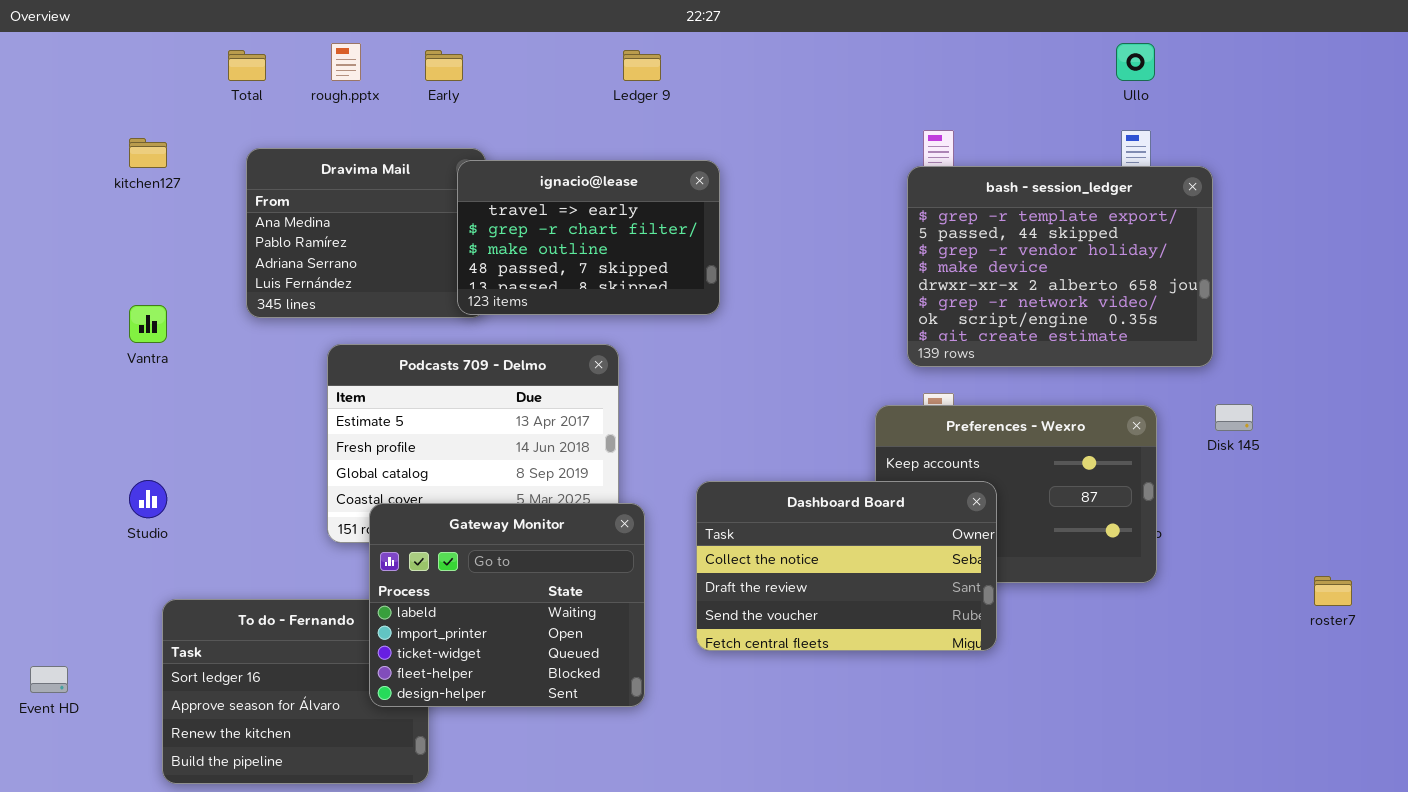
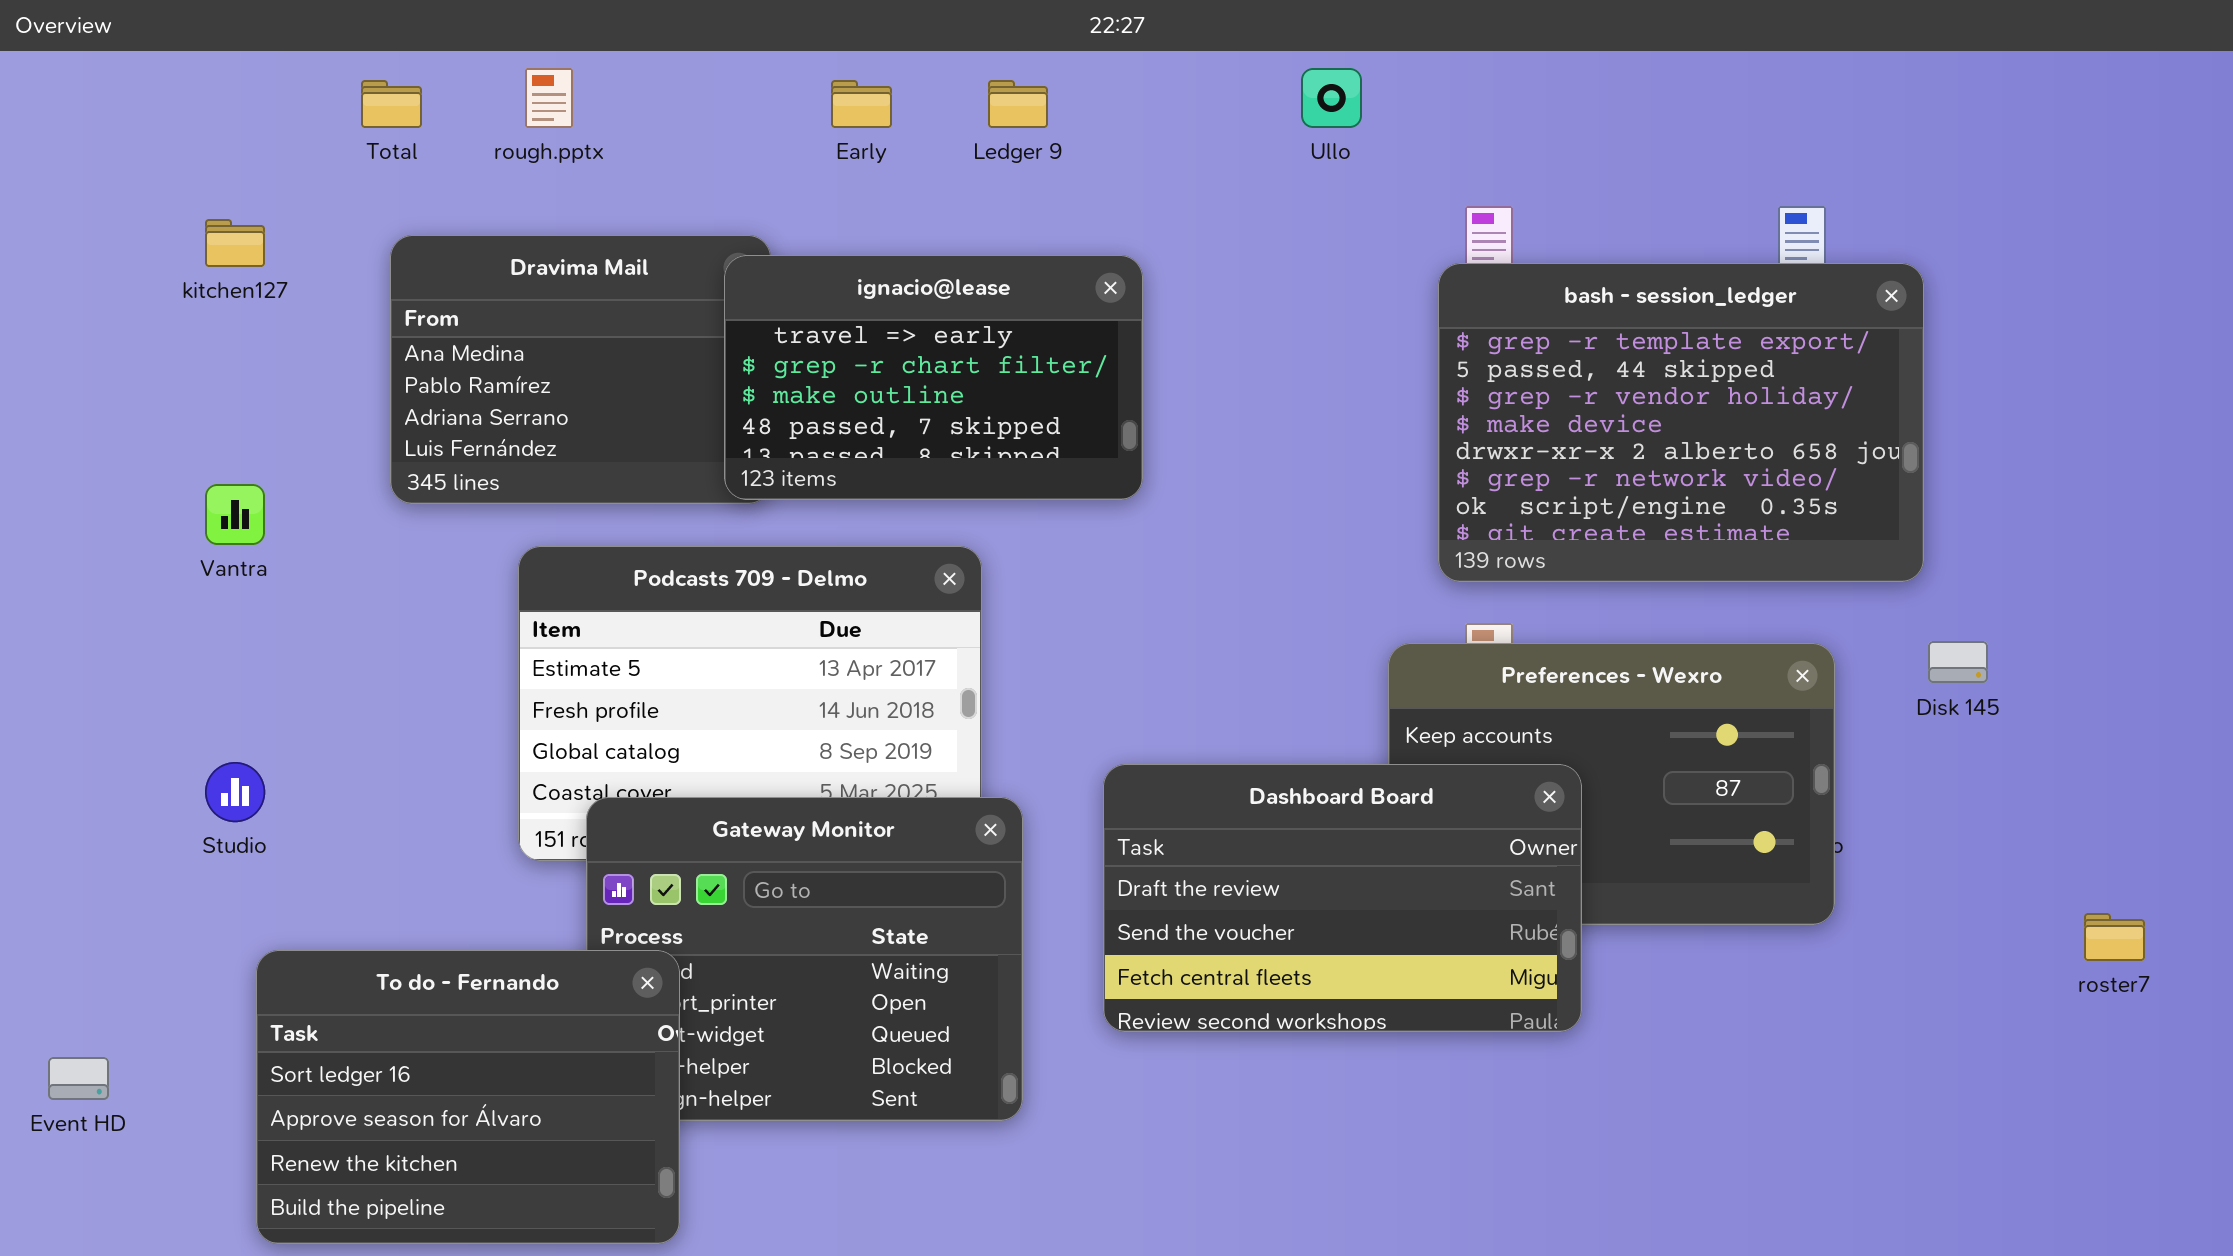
Ullo: [1116,43,1155,81] -> [1301,68,1362,128], moved
Early: [425,50,463,81] -> [831,80,892,128], moved
Dashboard Board: [696,481,997,651] -> [1103,764,1582,1032], scrolled down 1 row
To do - Fernando: [162,599,429,784] -> [256,950,680,1244], raised

